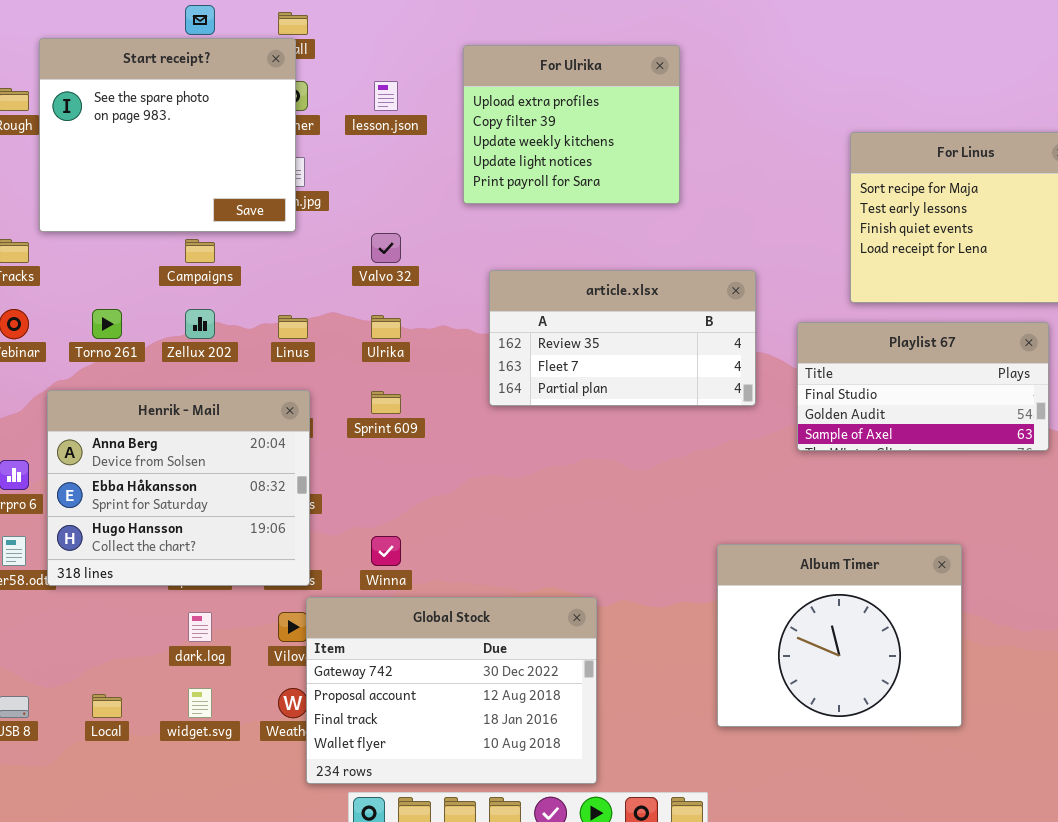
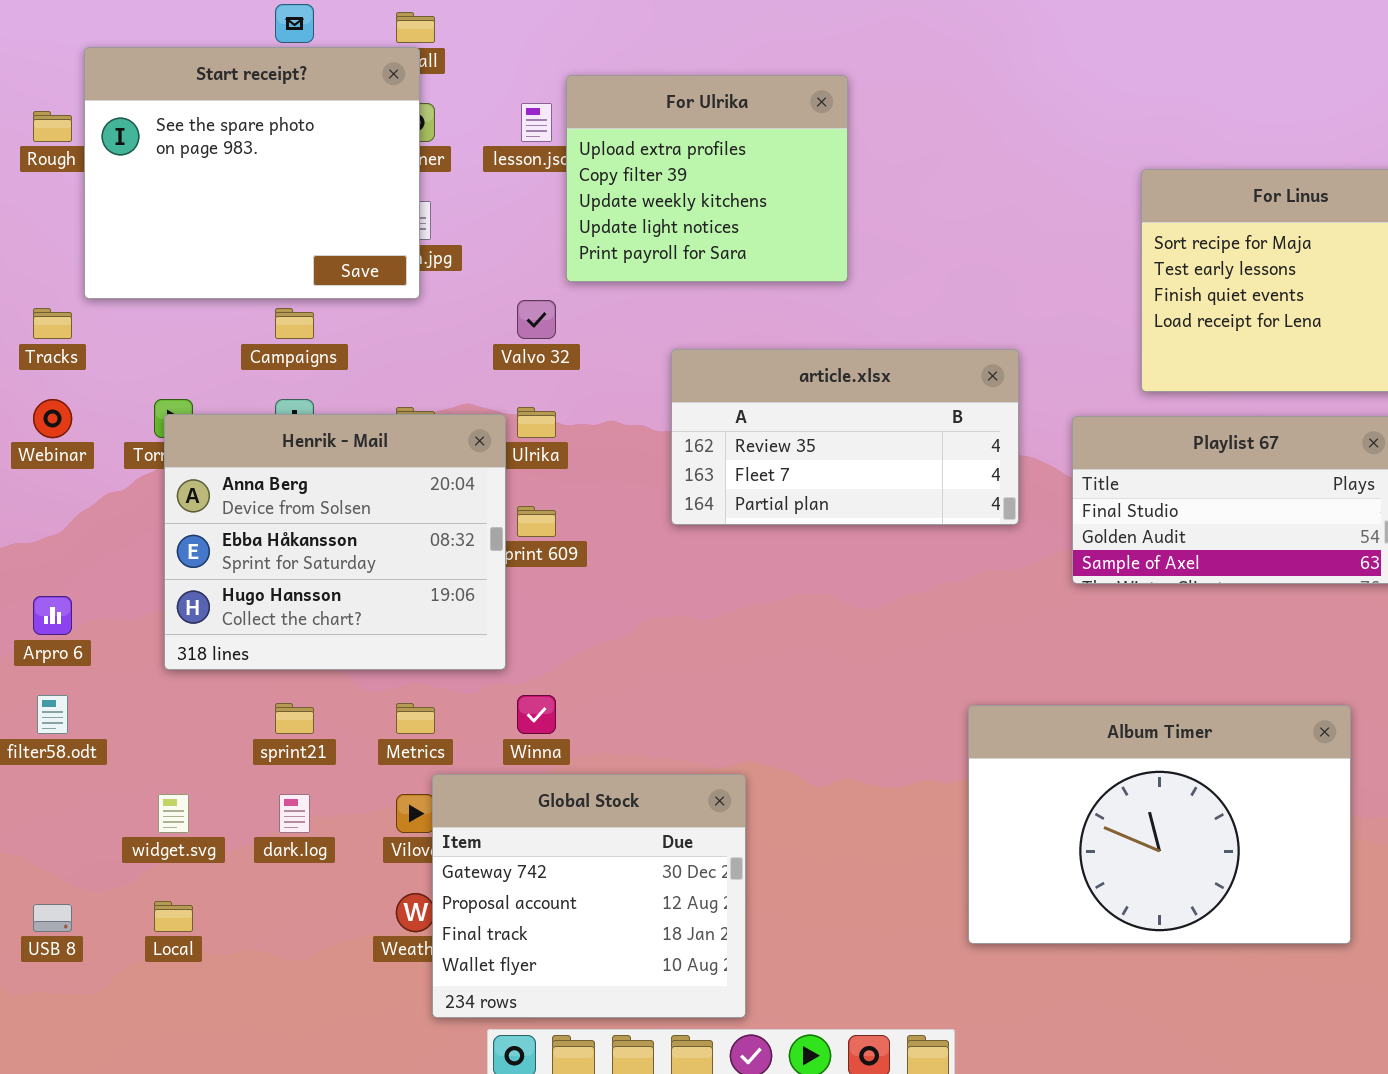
For Ulrika: [463,45,680,204] -> [566,75,848,282], moved
Henrik - Mail: [47,390,310,586] -> [164,414,506,670], moved
Album Timer: [717,544,962,727] -> [968,705,1351,944], resized
Global Stock: [306,597,597,784] -> [432,774,746,1018], resized
widget.svg: [188,688,212,718] -> [158,794,189,833], moved

